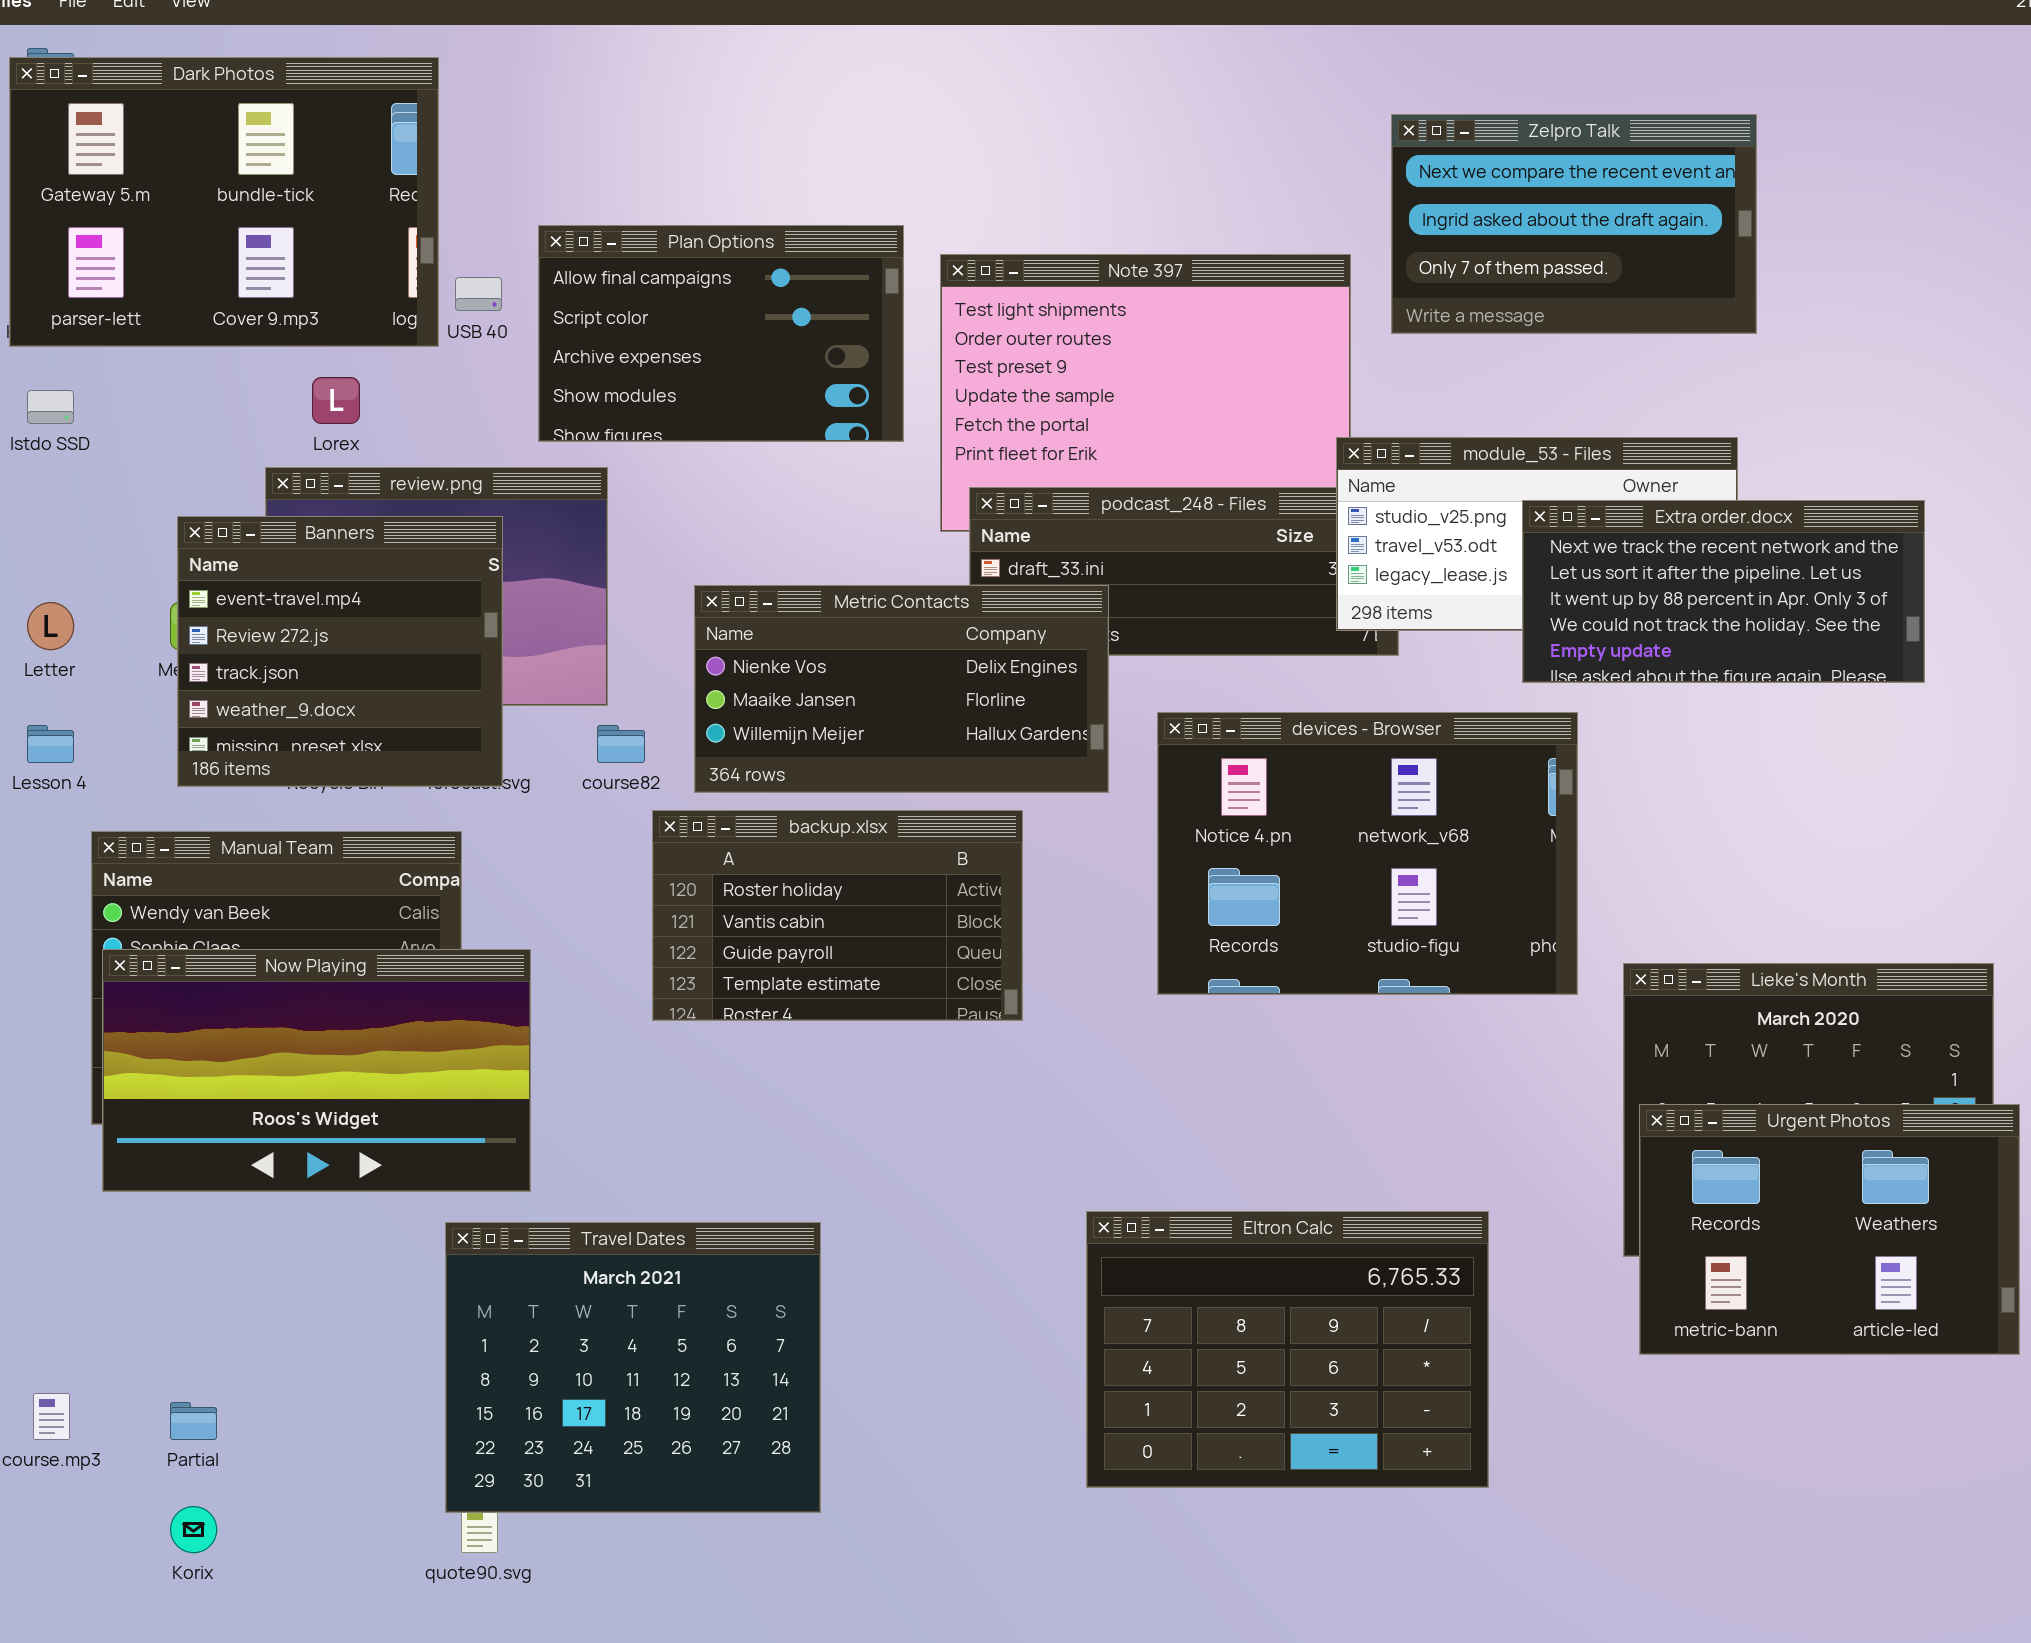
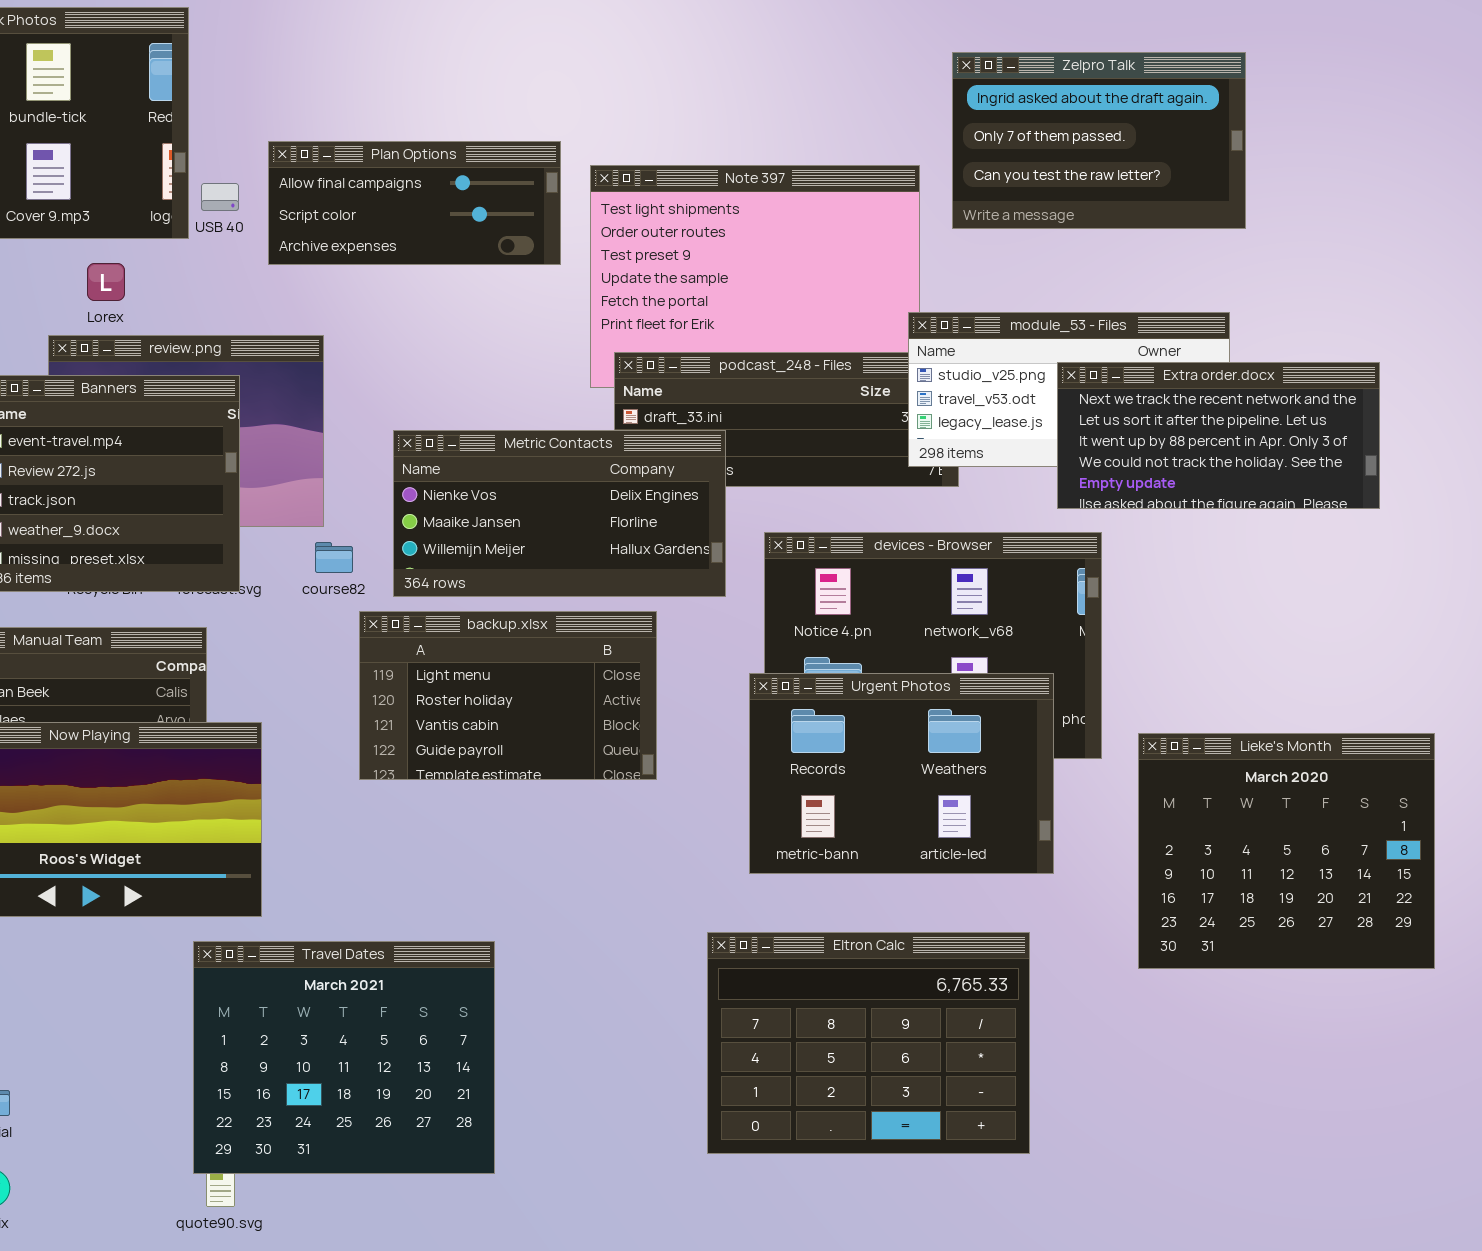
Zelpro Talk: [1391,114,1757,334] -> [952,52,1246,229], scrolled down 1 row
Plan Options: [538,225,904,442] -> [268,141,561,265], resized
backup.xlsx: [652,810,1023,1021] -> [359,611,657,780], scrolled up 1 row
Urgent Photos: [1639,1104,2020,1355] -> [749,673,1054,874], moved

